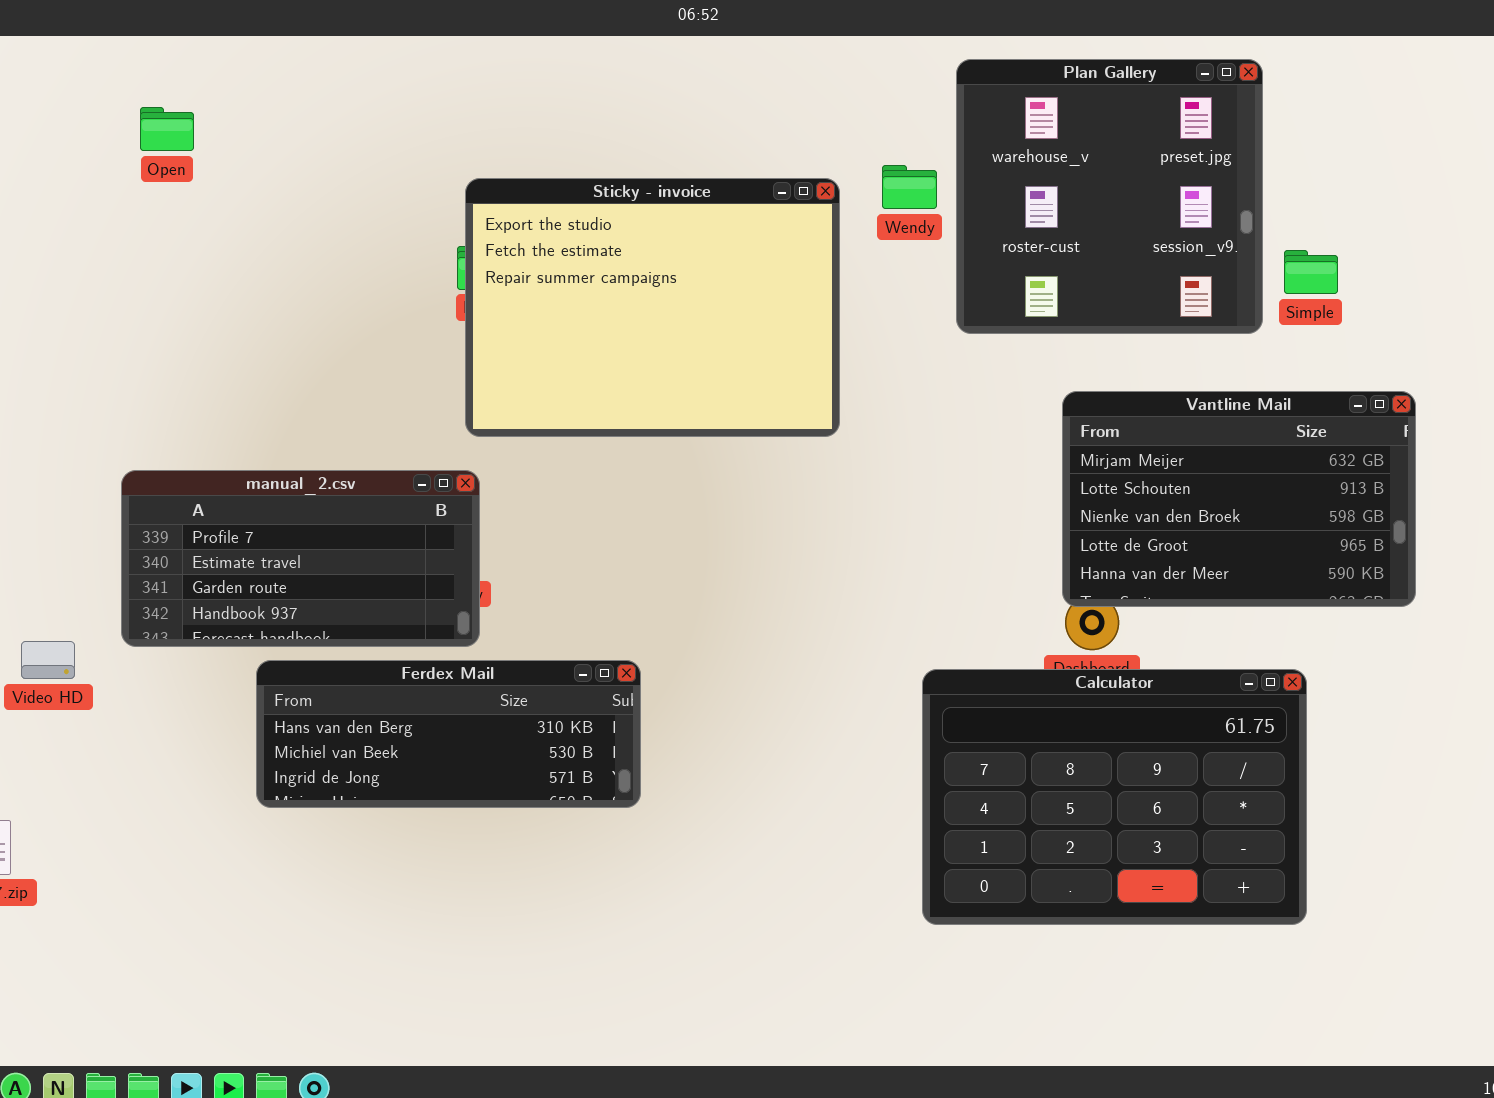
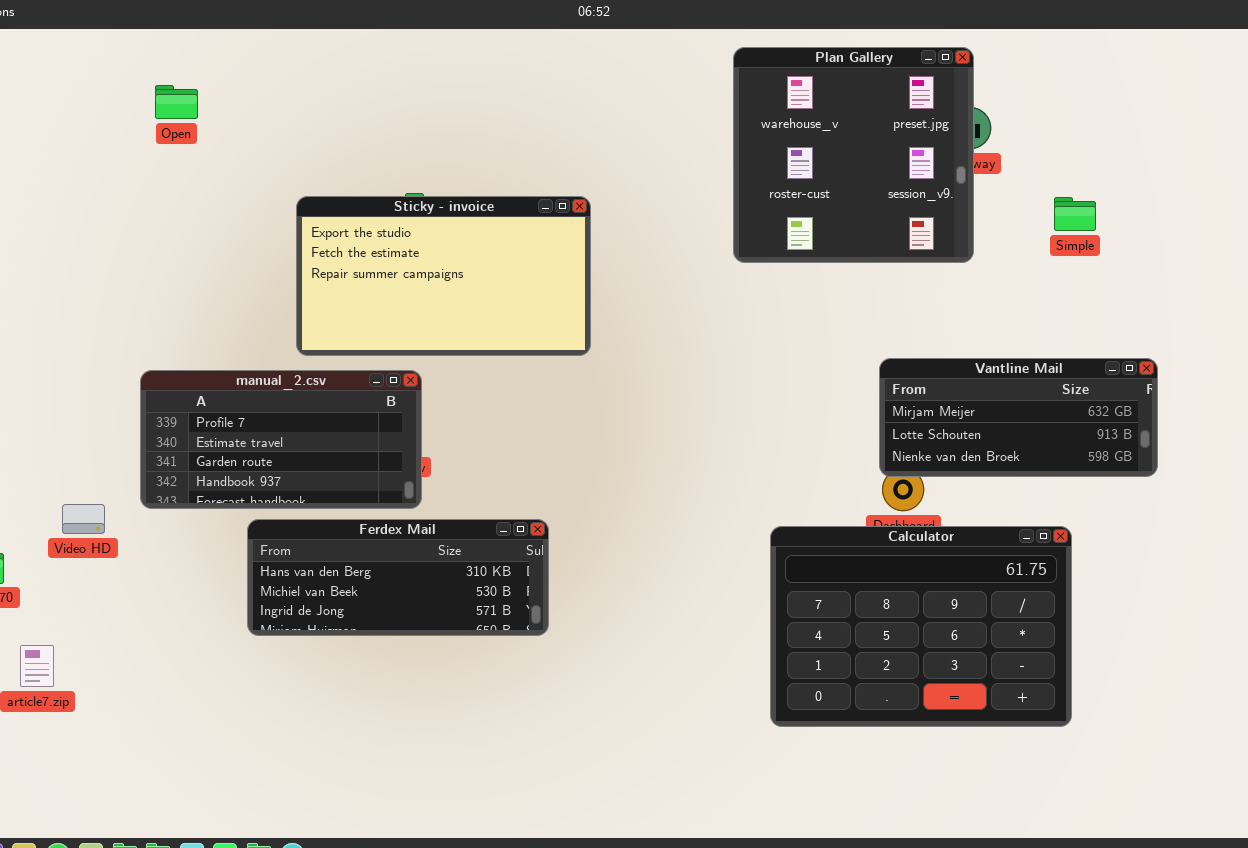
Plan Gallery: [956,59,1263,334] -> [733,47,974,263], moved
Sticky - invoice: [465,178,840,437] -> [296,196,591,356], moved, resized
Vantline Mail: [1062,391,1416,607] -> [879,358,1158,477], resized

